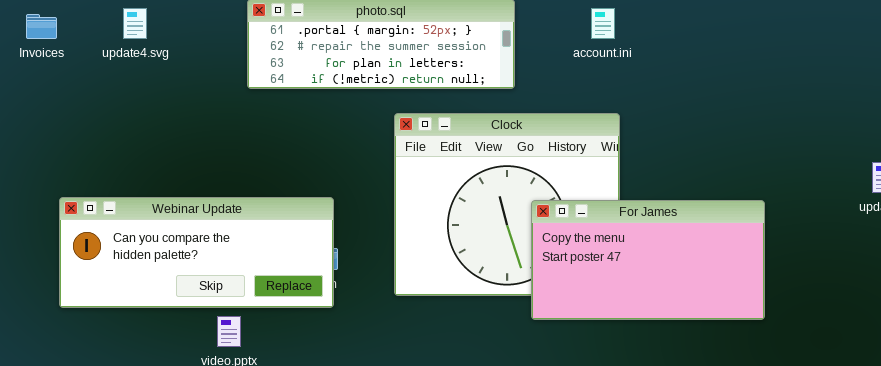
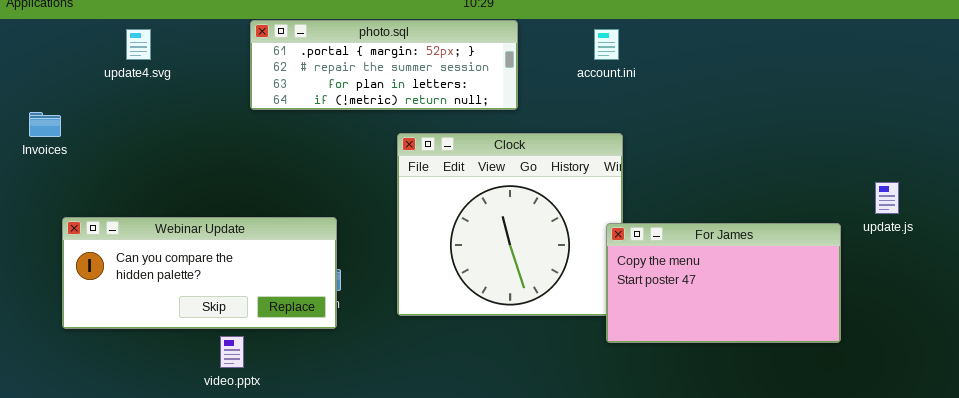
Invoices: [26,14,57,39] -> [29,112,61,137], moved
For James: [531,200,765,320] -> [606,223,841,343], moved

